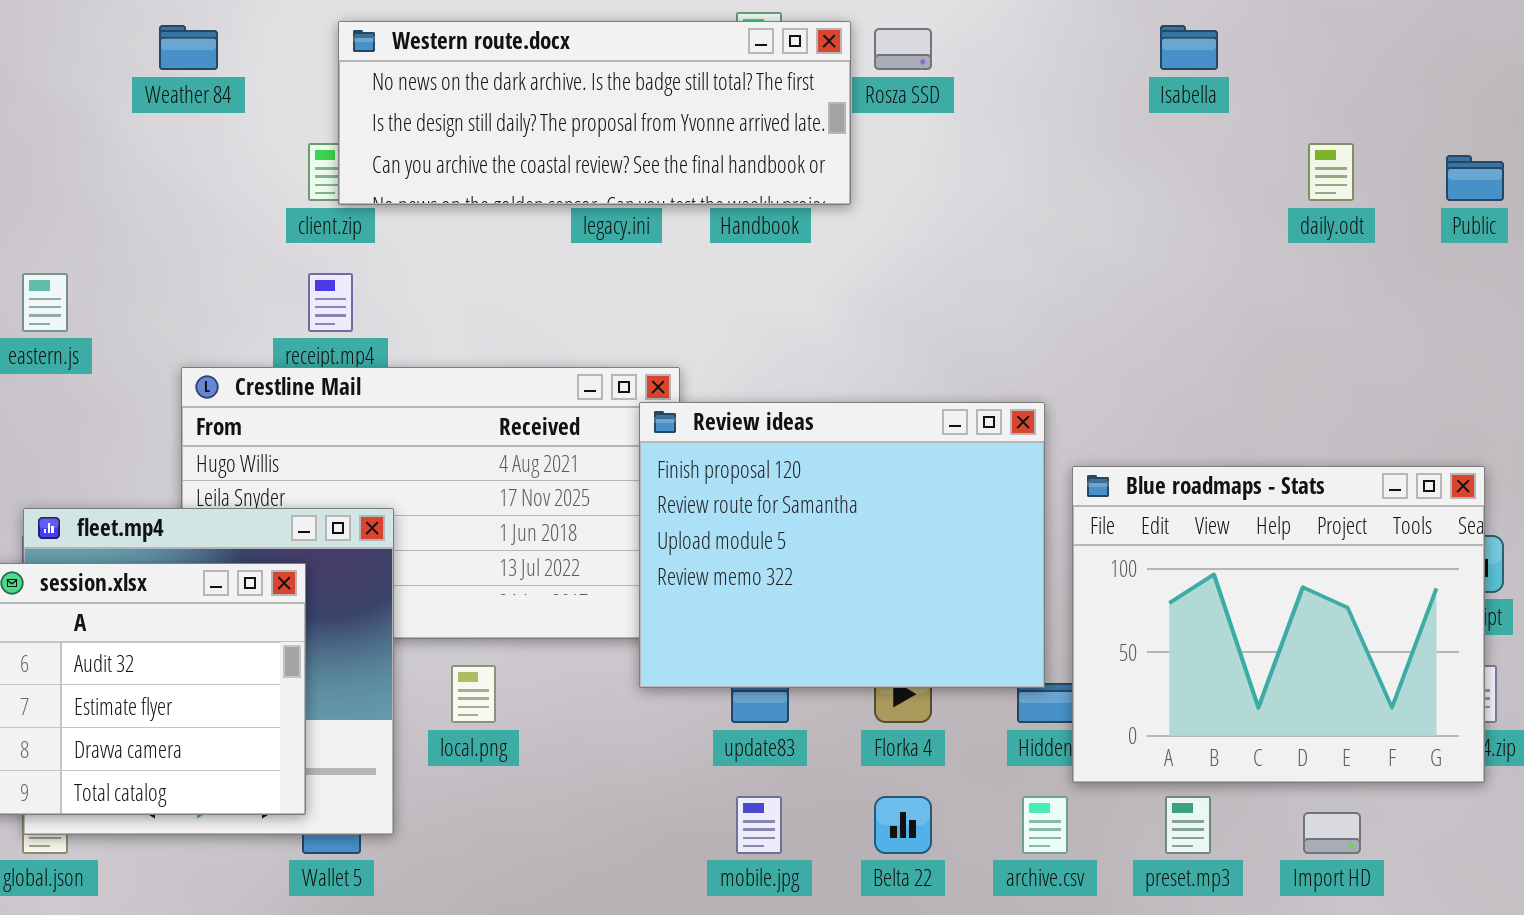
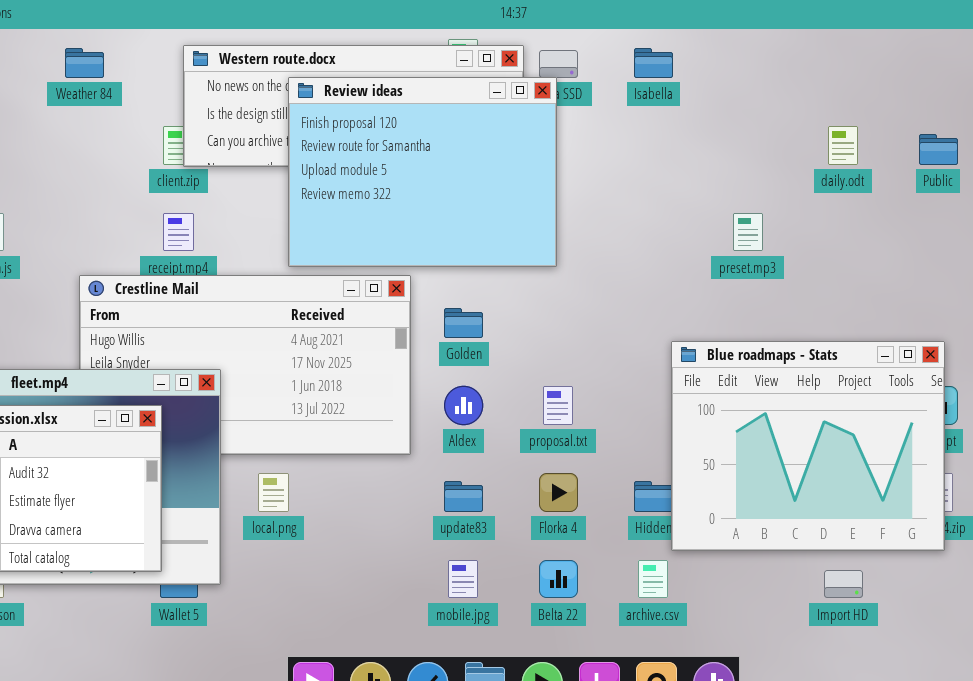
Isabella: [1160,25,1218,70] -> [634,48,673,78], moved
Review ideas: [639,402,1045,688] -> [288,77,557,267], moved
preset.mp3: [1165,796,1211,854] -> [733,213,763,251], moved

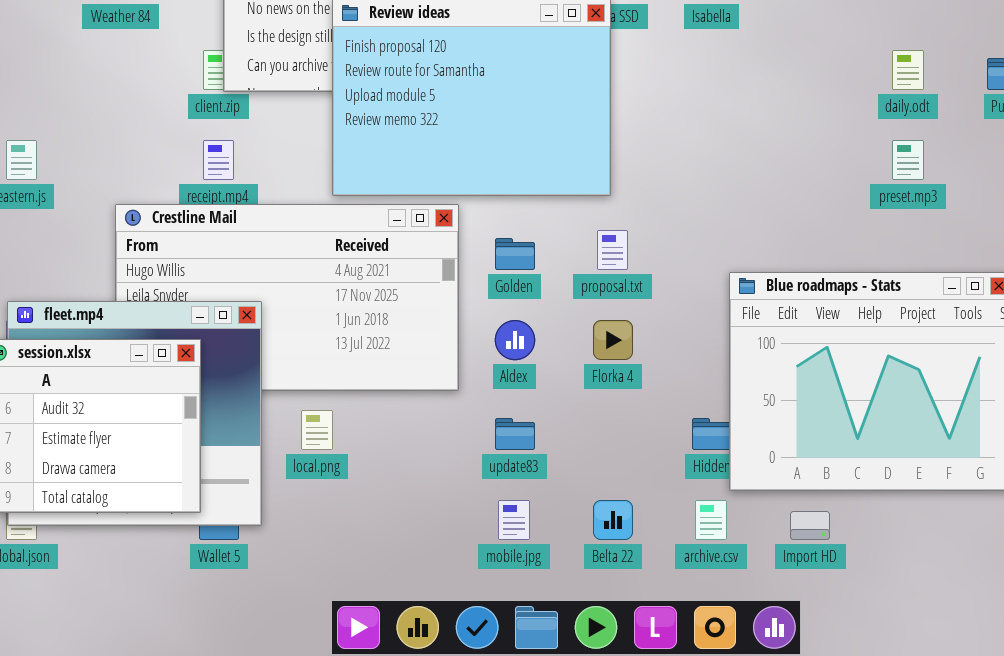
preset.mp3: [733,213,763,251] -> [892,140,924,180], moved
proposal.txt: [543,386,573,425] -> [597,230,628,270], moved
Florka 4: [539,473,578,512] -> [593,320,633,360], moved
Import HD: [824,570,863,598] -> [790,511,830,540], moved

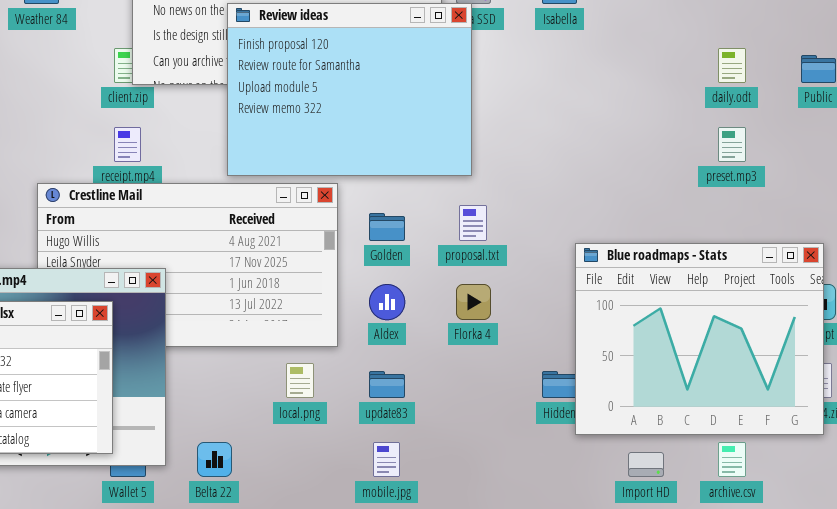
local.png: [301,410,333,450] -> [286,363,314,398], moved
Belta 22: [593,500,633,540] -> [197,442,232,477], moved
archive.csv: [695,500,727,540] -> [718,442,746,477], moved

